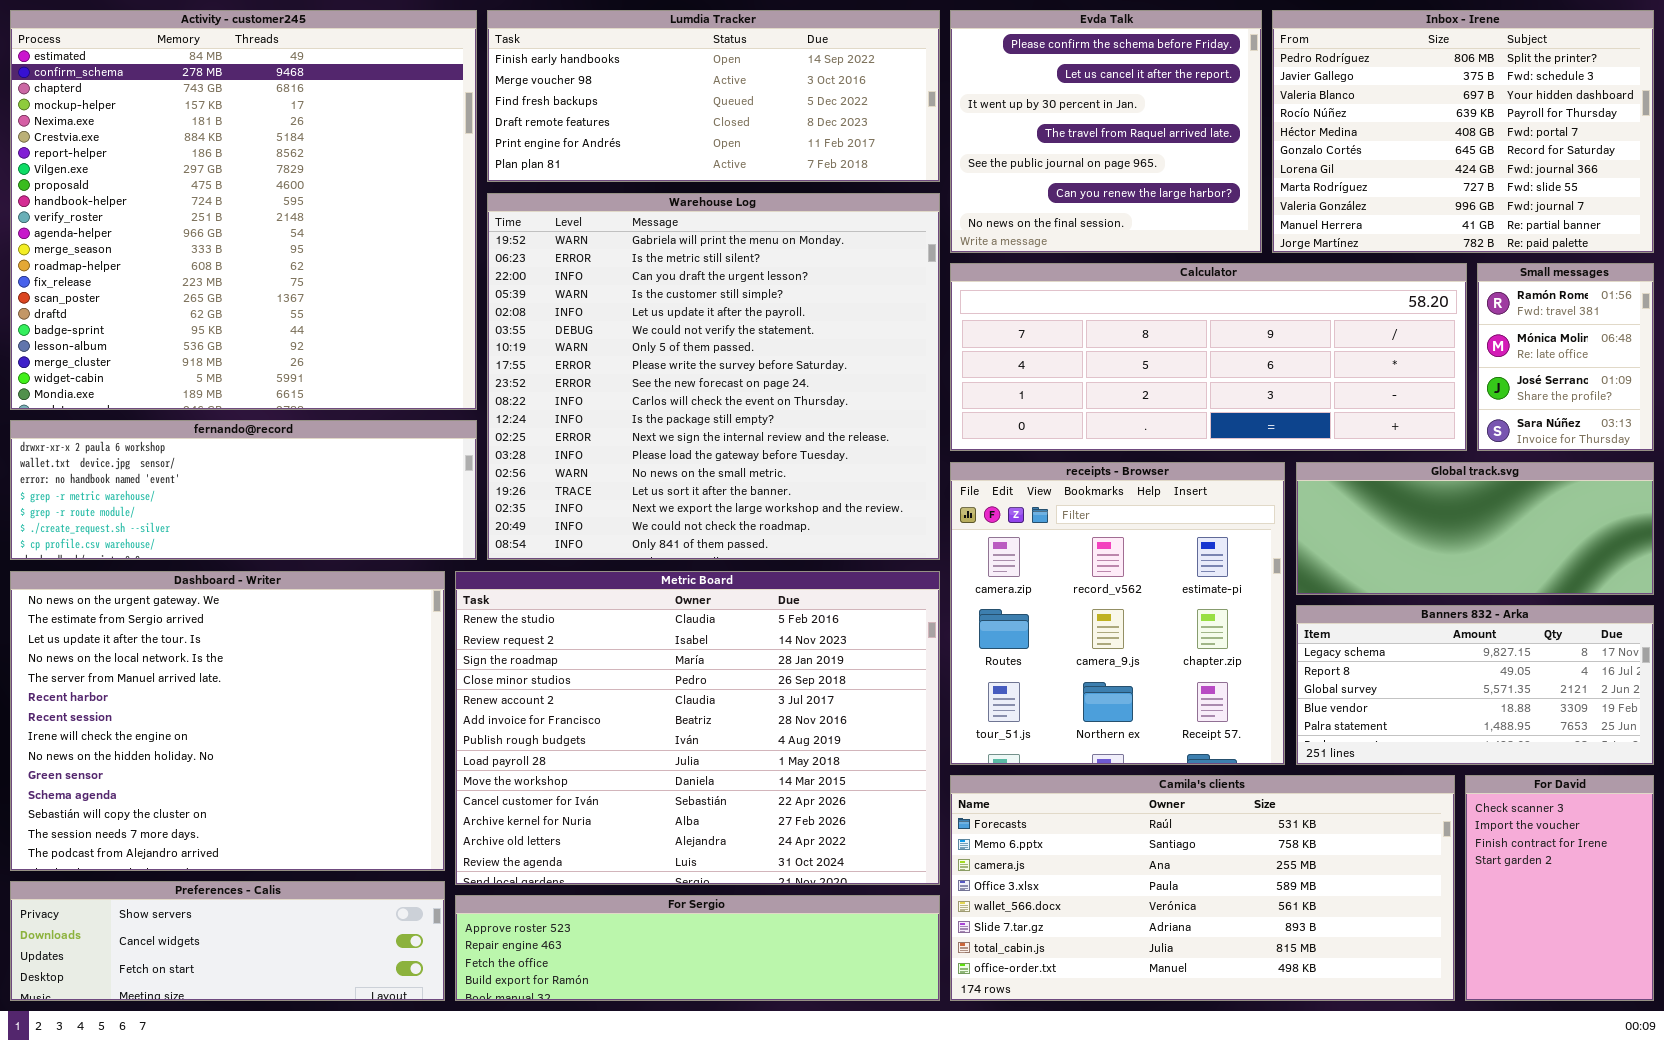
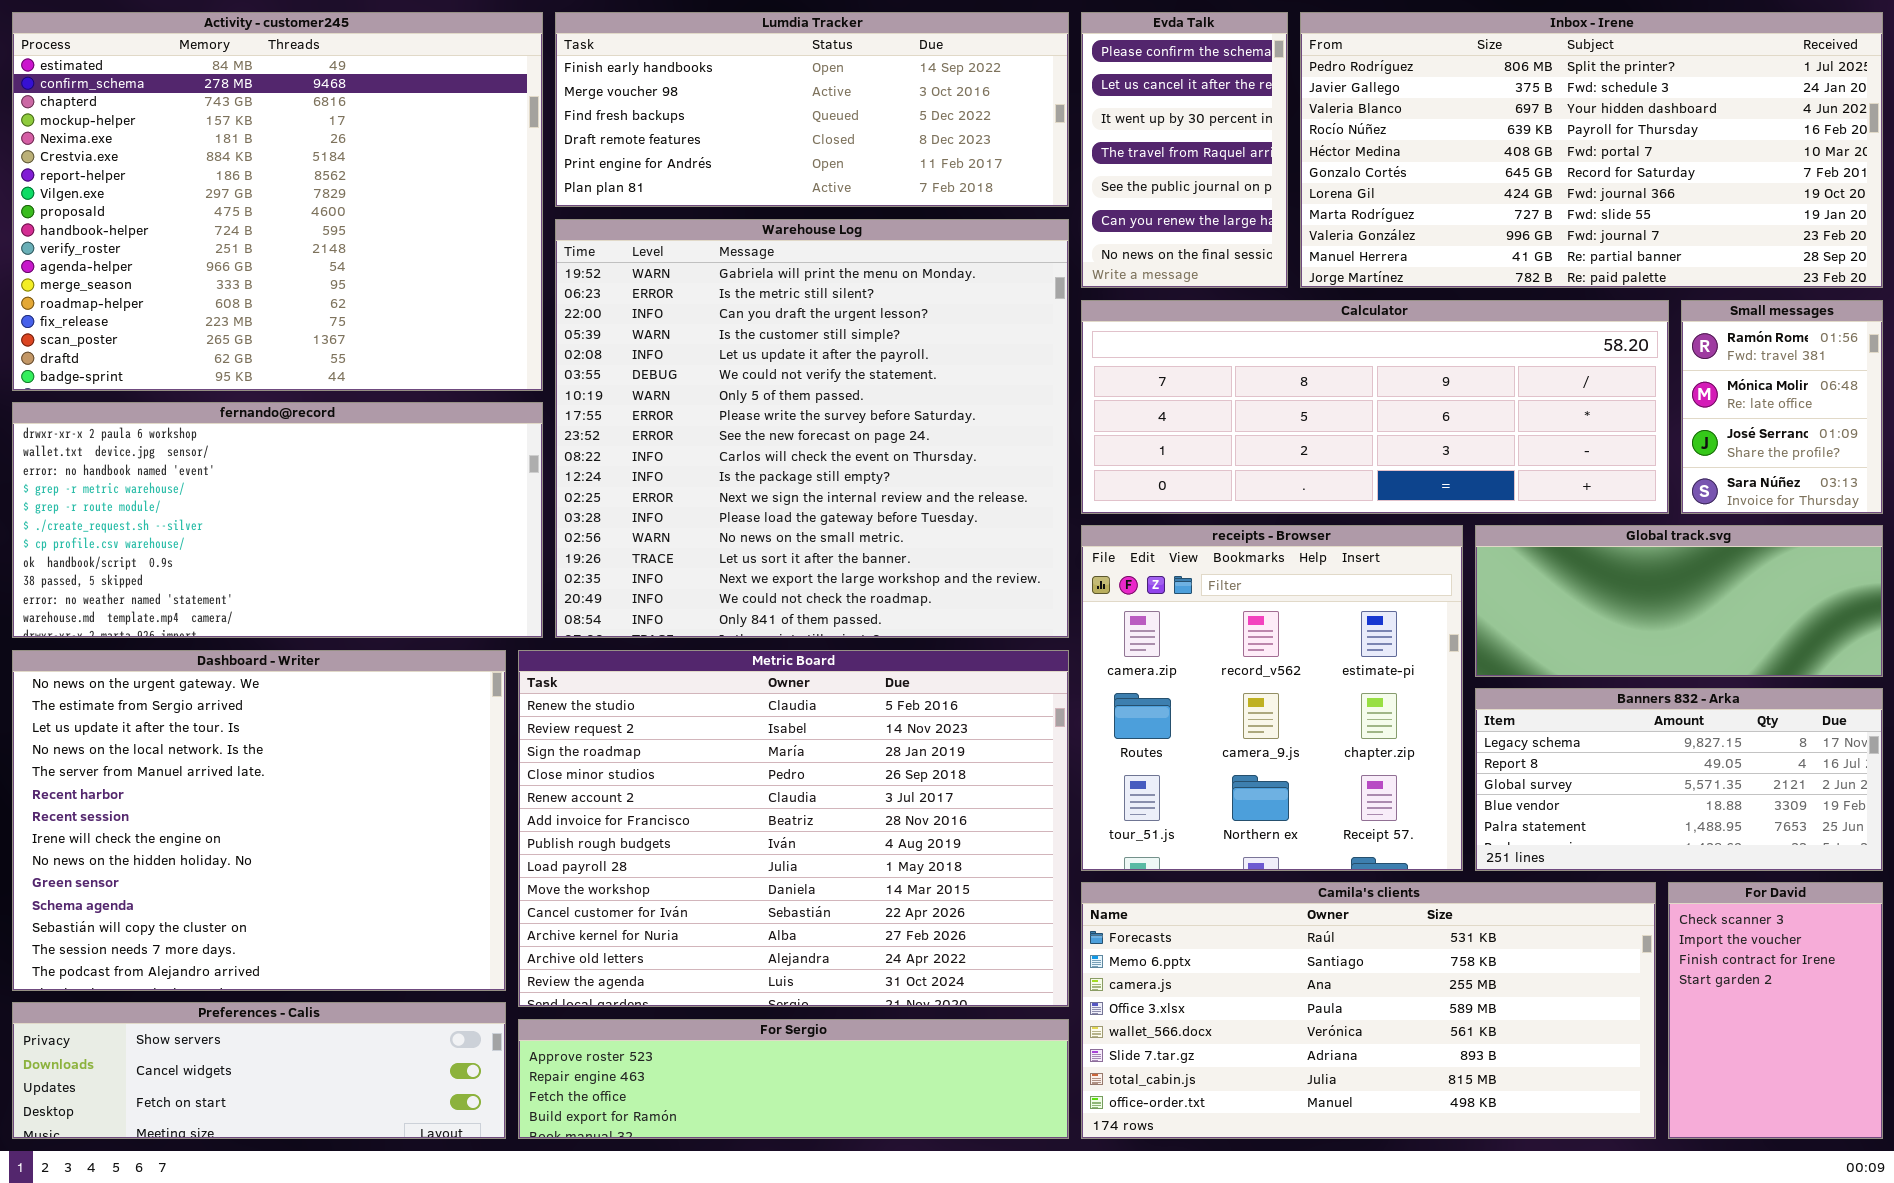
Activity - customer245: [10,10,477,410] -> [12,12,543,391], resized
Evda Talk: [950,10,1262,253] -> [1081,12,1288,288], resized
Inbox - Irene: [1272,10,1654,253] -> [1300,12,1883,288], resized
fernando@record: [10,420,477,560] -> [12,402,543,638], resized

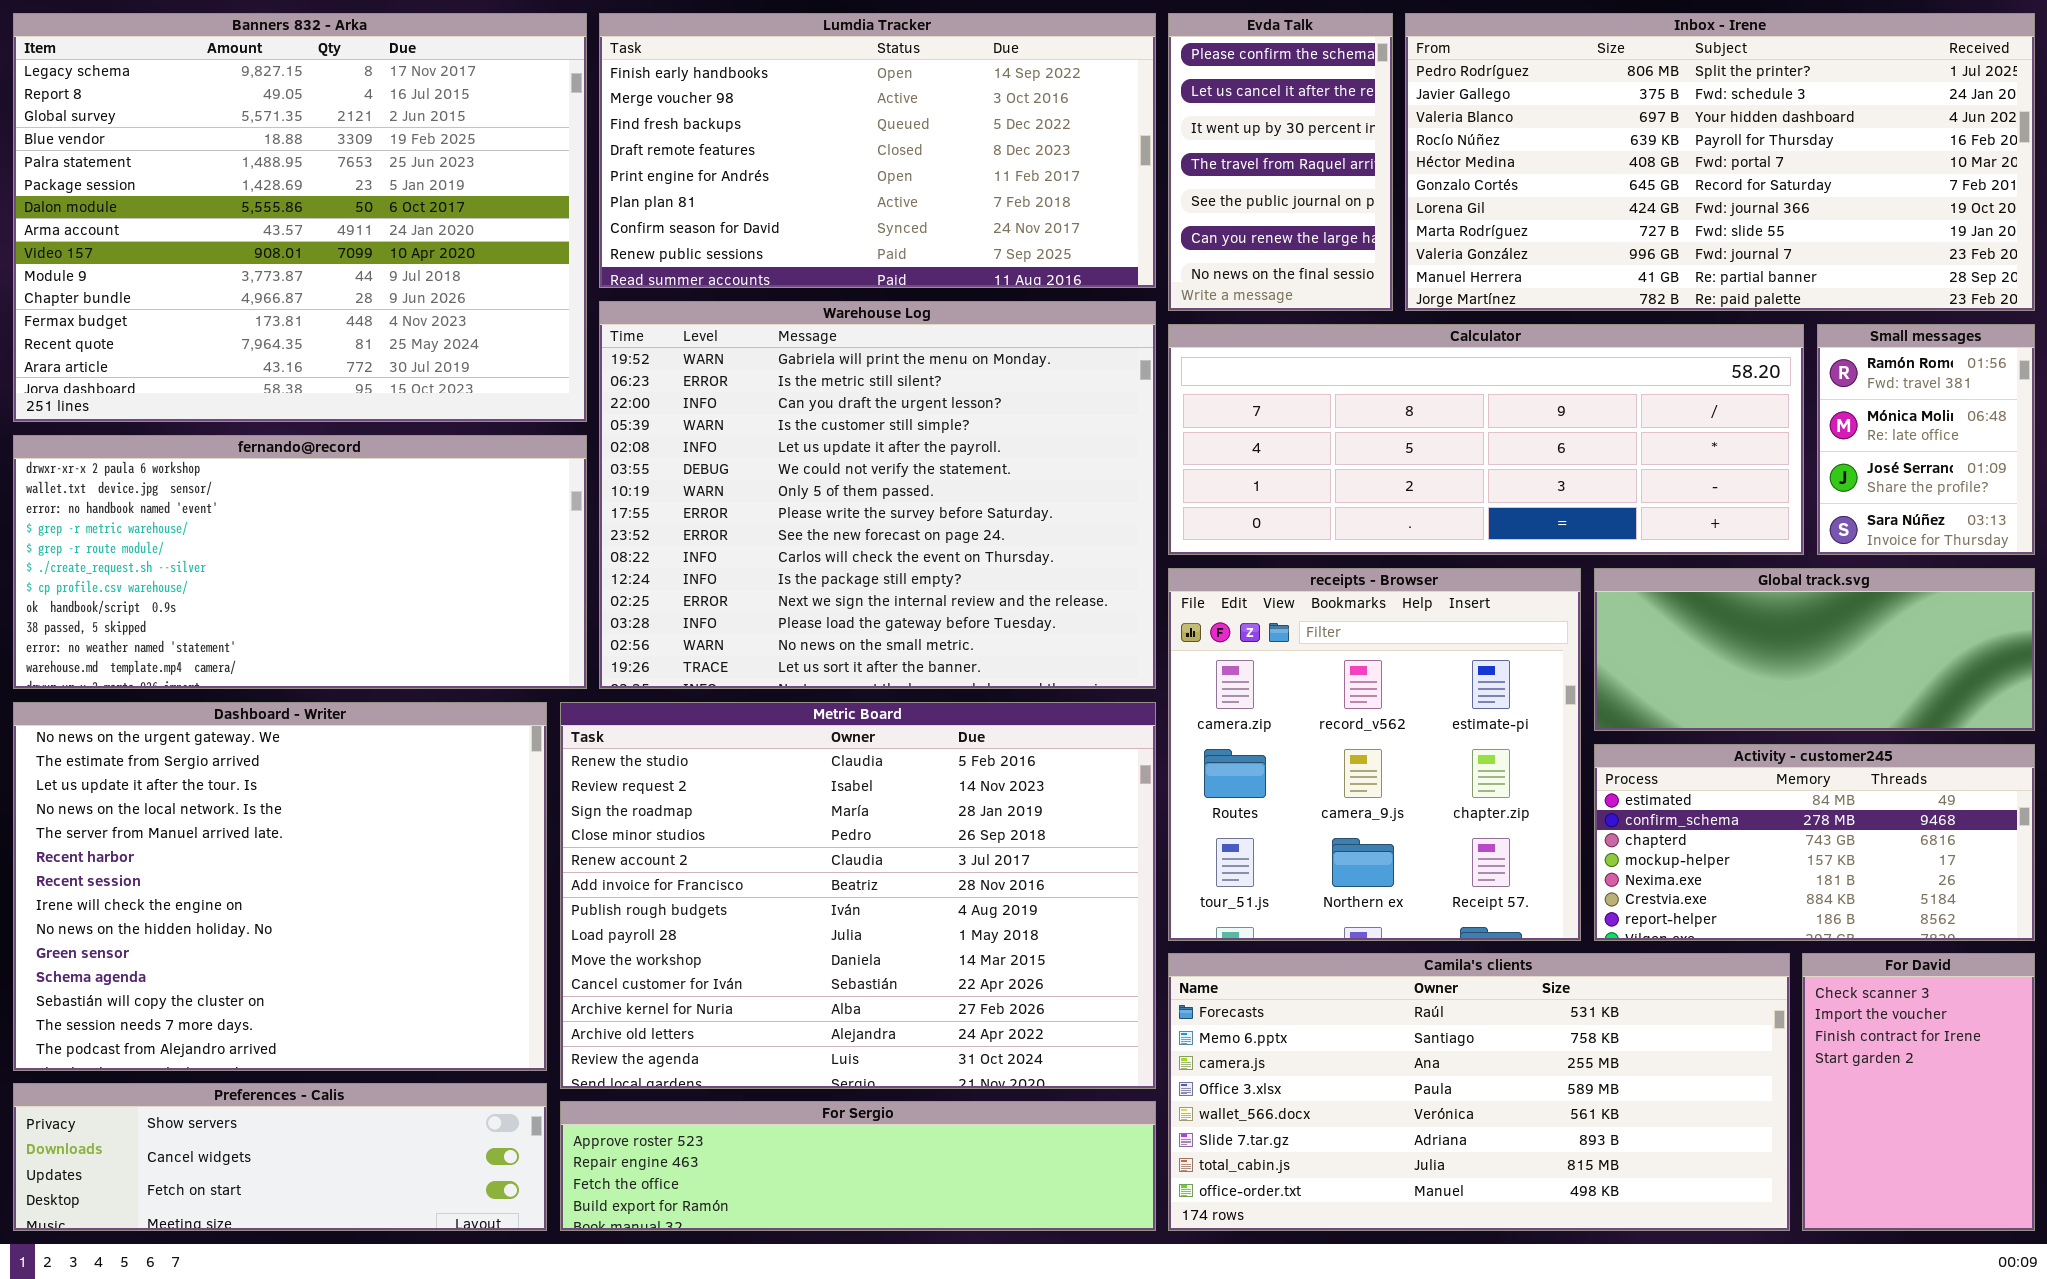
Activity - customer245: [12,12,543,391] -> [1594,744,2035,941], moved, resized
Lumdia Tracker: [555,12,1069,207] -> [599,13,1156,288], resized
Warehouse Log: [555,219,1069,638] -> [599,301,1156,689], resized
Banners 832 - Arka: [1475,688,1883,871] -> [13,13,587,422], moved, resized

